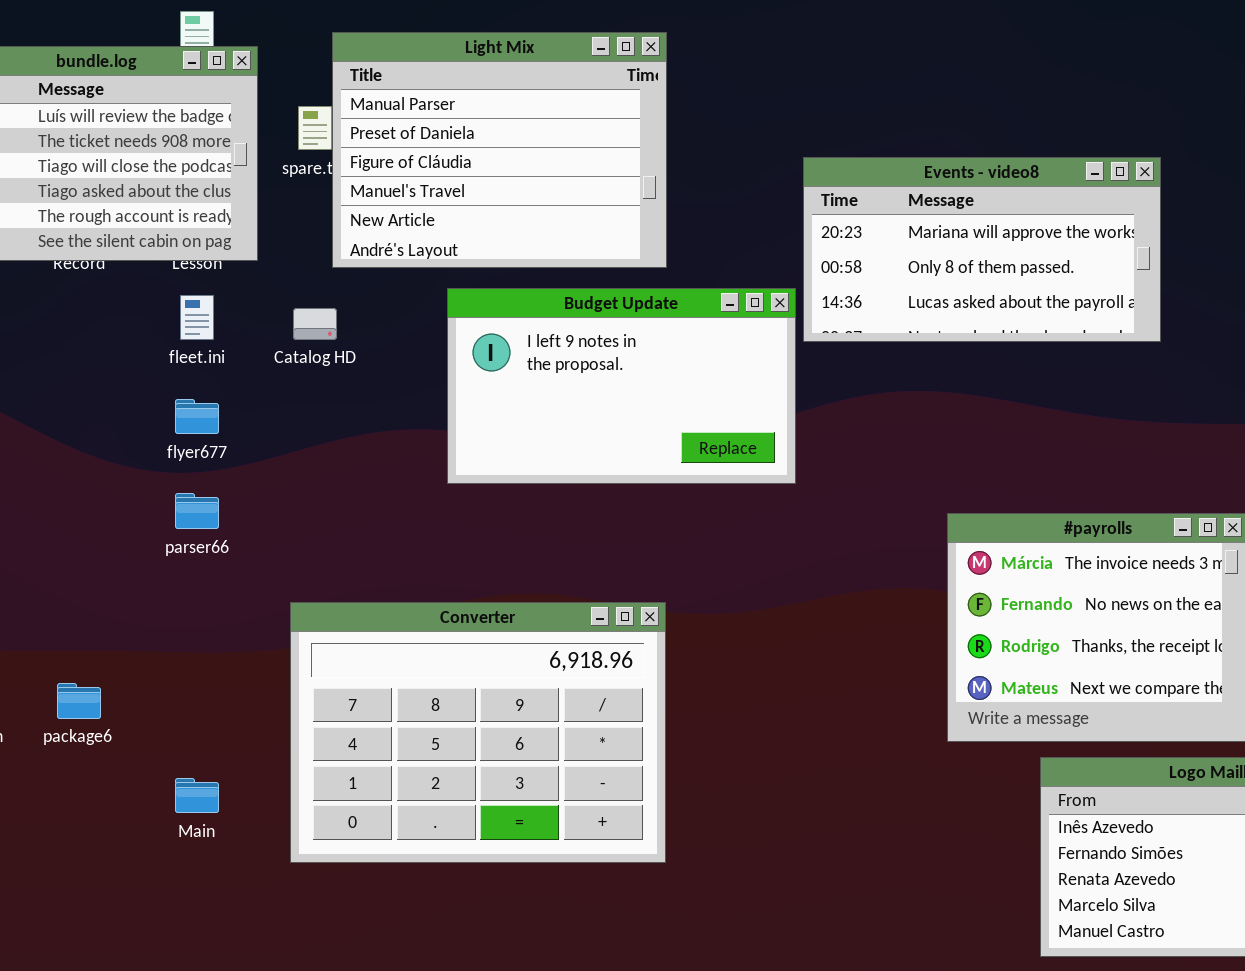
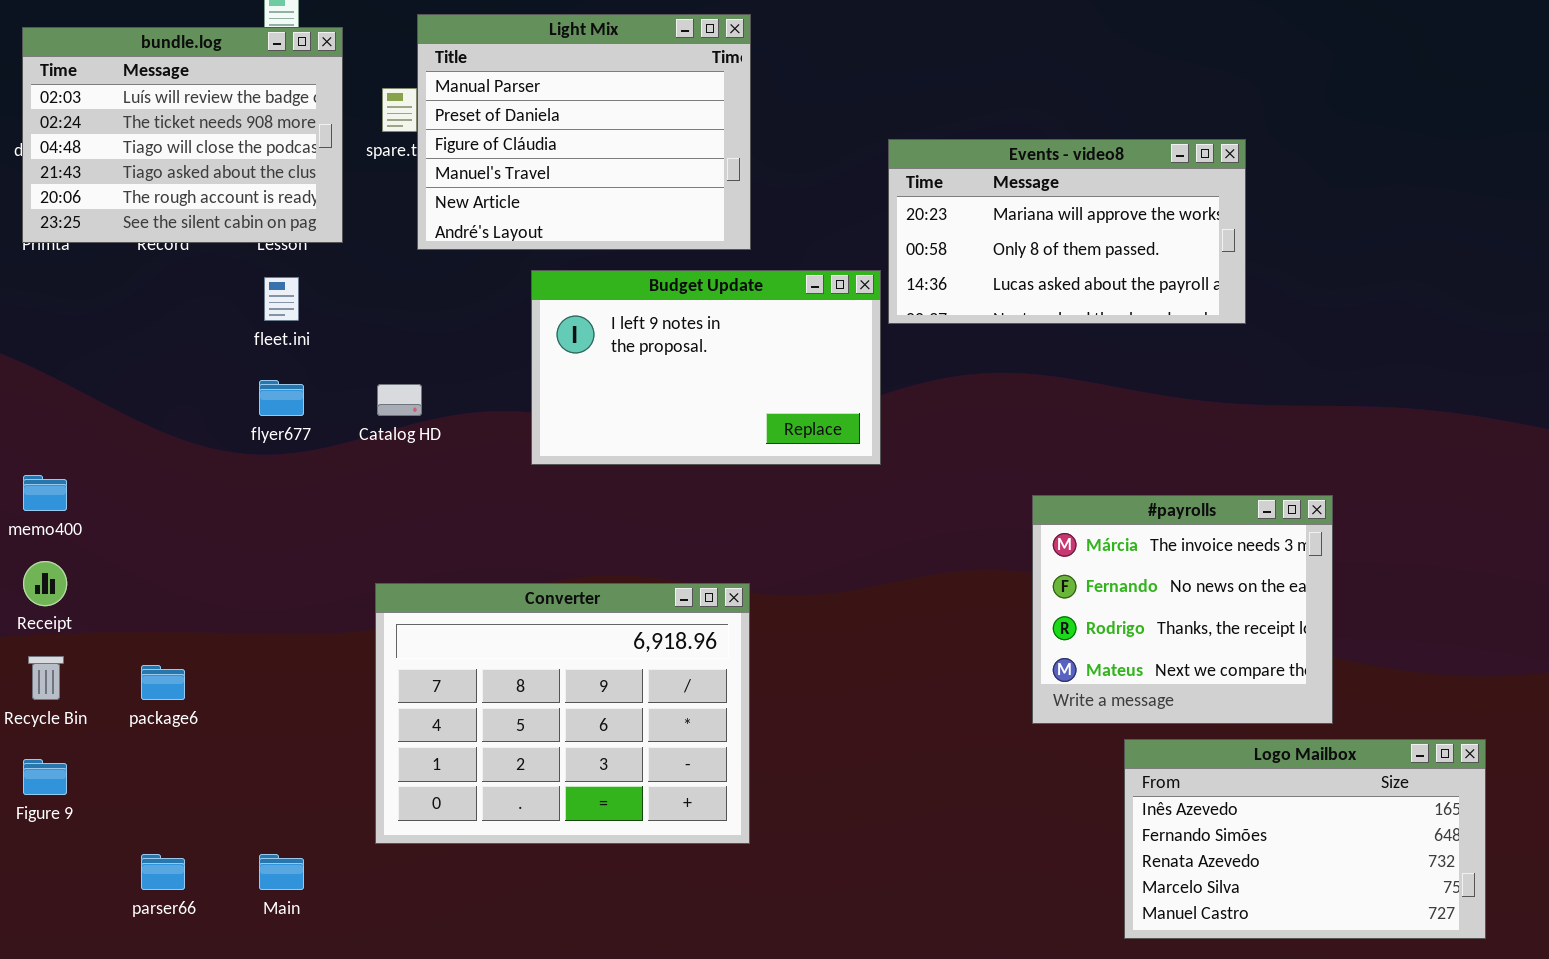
Catalog HD: [293,308,337,340] -> [377,384,422,416], moved
parser66: [175,493,219,529] -> [141,854,185,890], moved
Main: [175,778,219,813] -> [259,854,304,890], moved

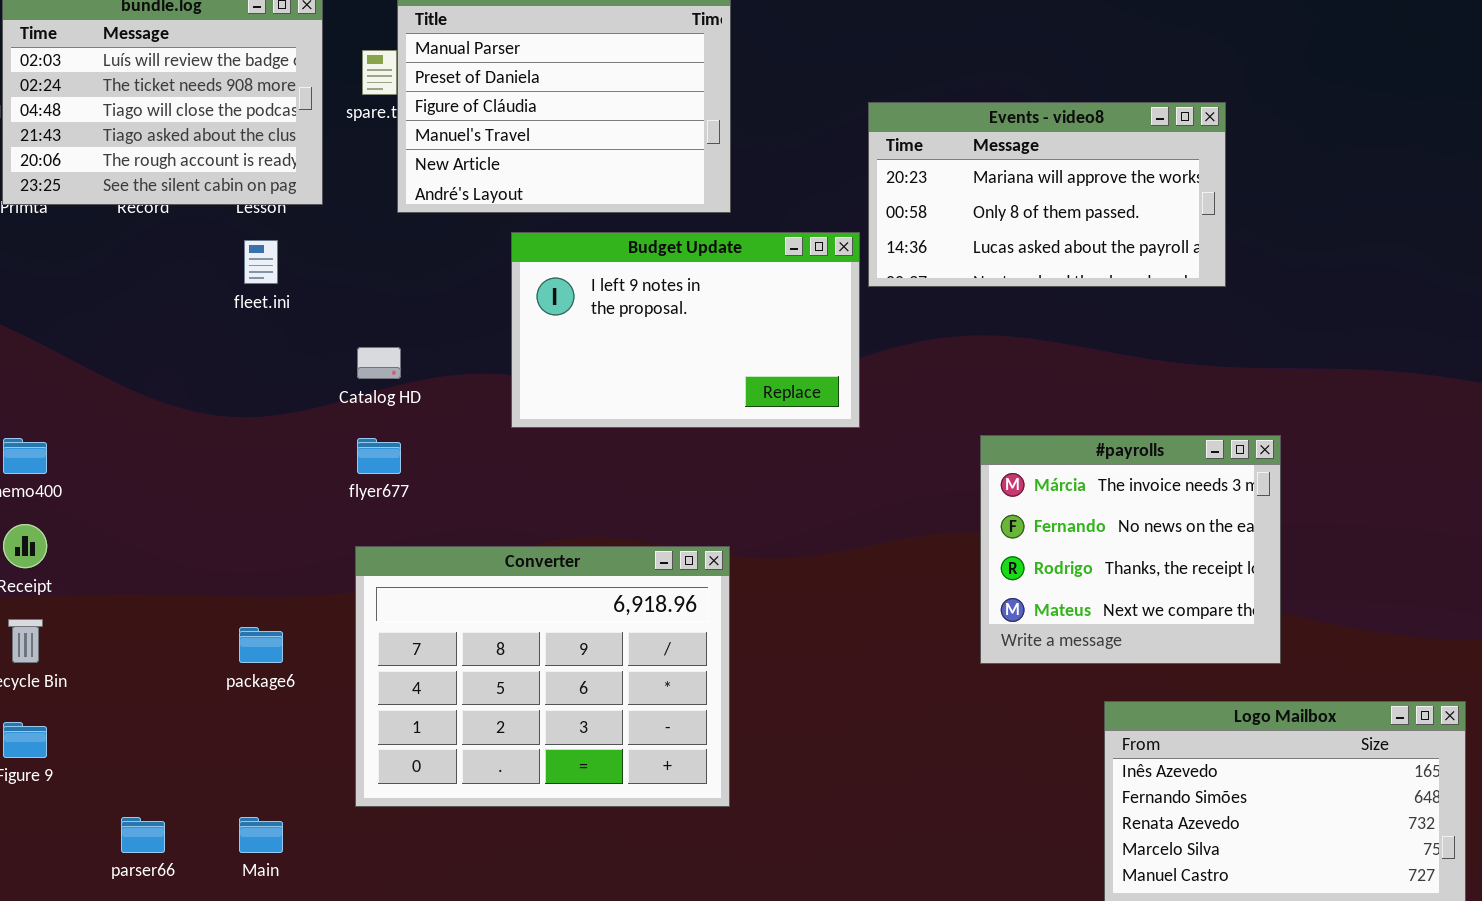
flyer677: [259,380,304,416] -> [357,438,401,474], moved
#payrolls: [1032,495,1333,724] -> [980,435,1281,664], moved
package6: [141,665,185,700] -> [239,627,283,663], moved

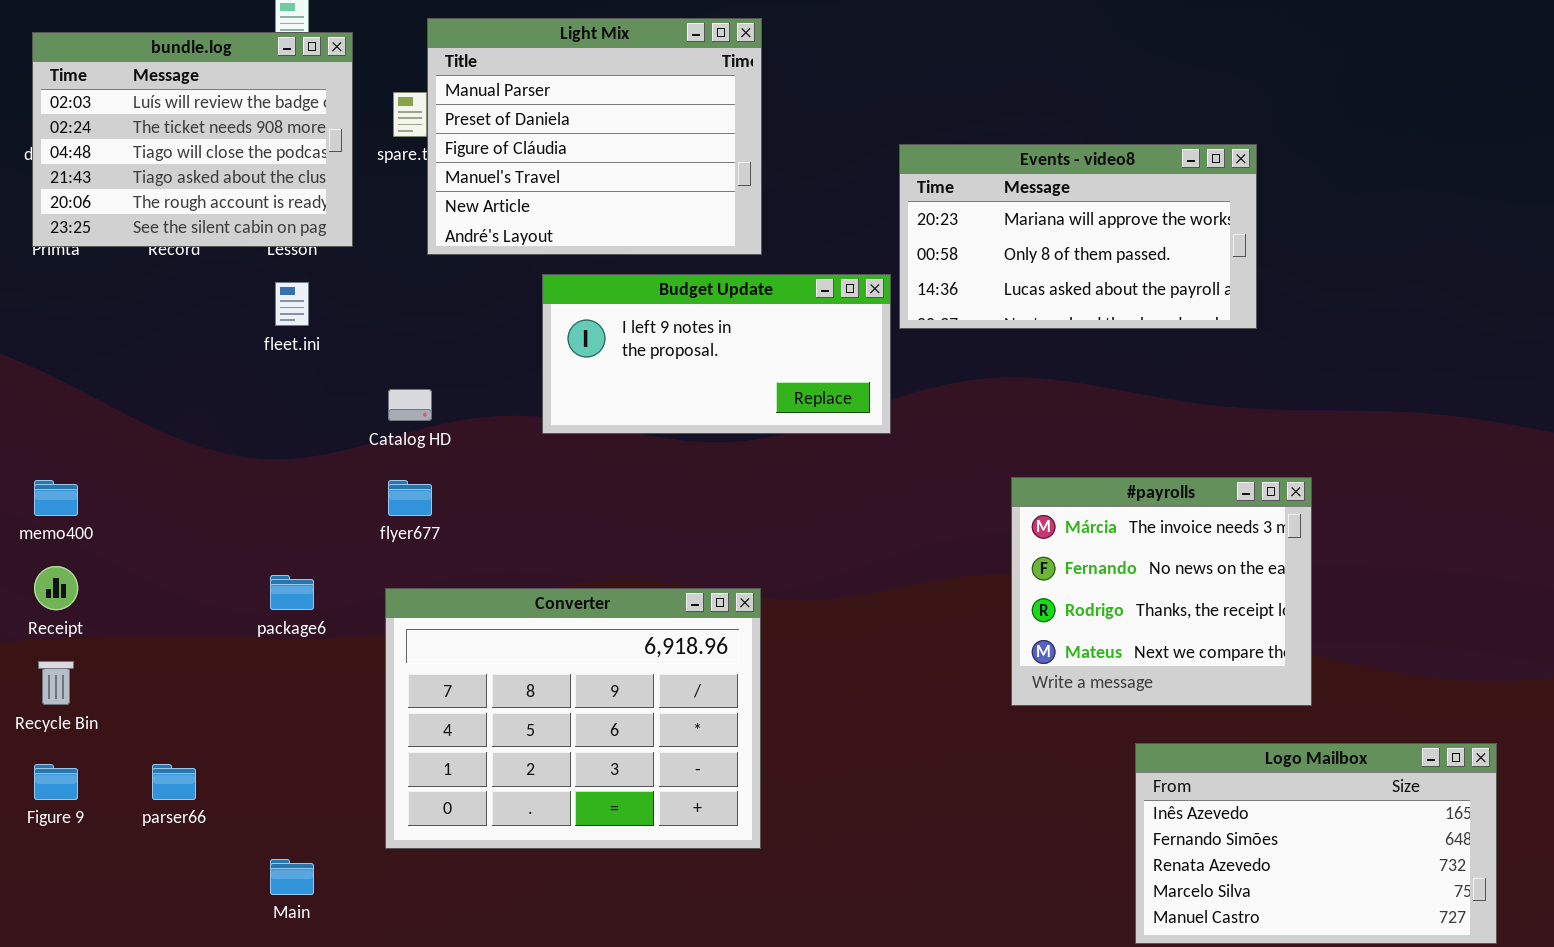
Budget Update: [511,232,860,428] -> [542,274,891,434], resized
package6: [239,627,283,663] -> [270,575,314,610], moved
parser66: [121,817,165,853] -> [152,764,196,800], moved

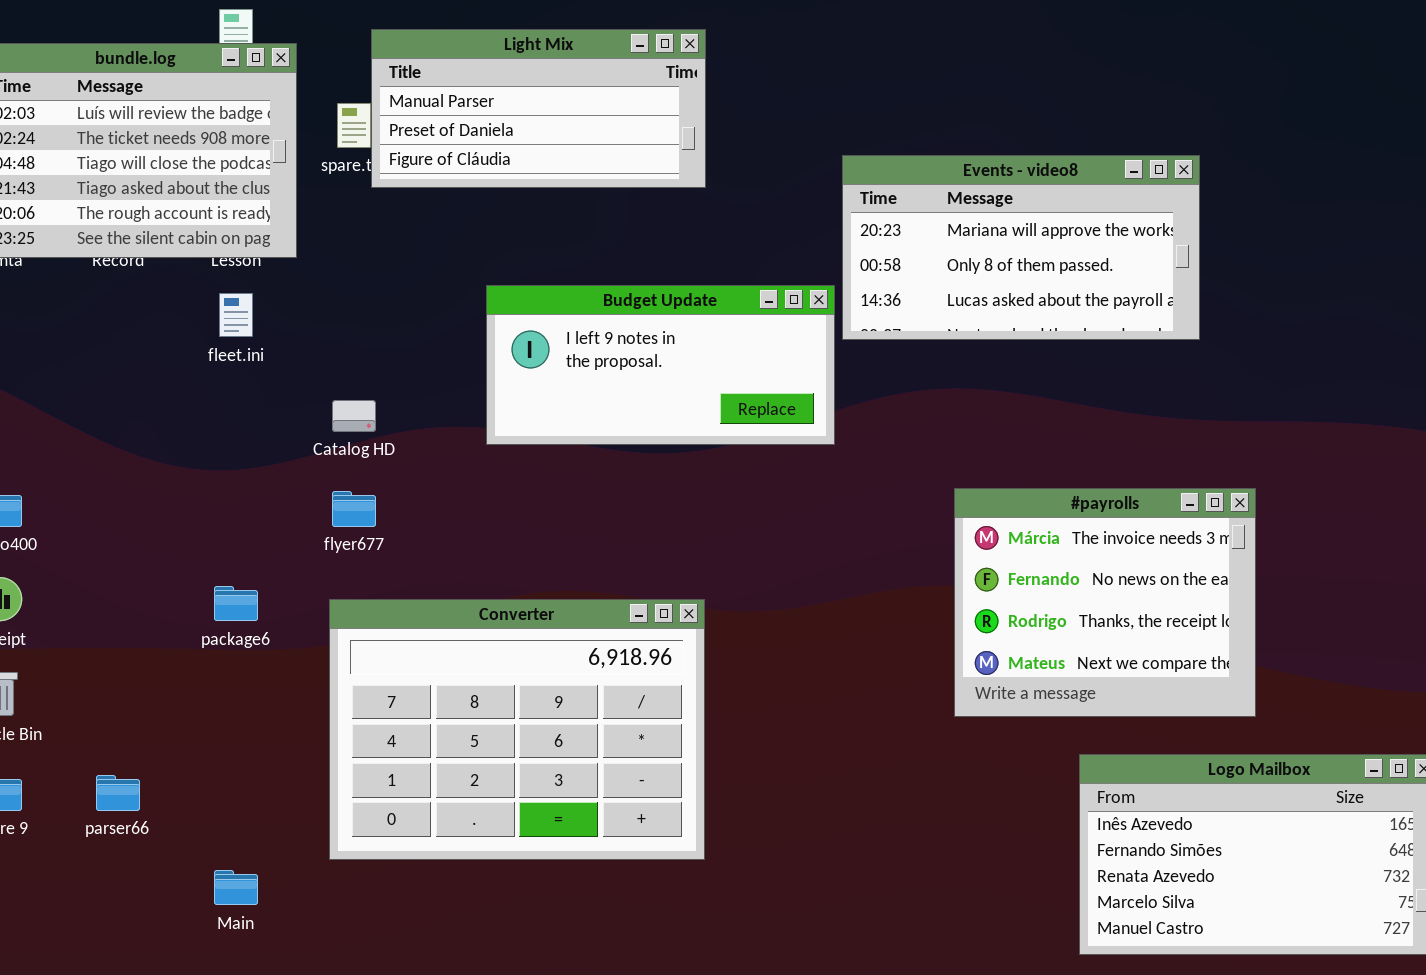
Light Mix: [427,18,762,255] -> [371,29,706,188], resized

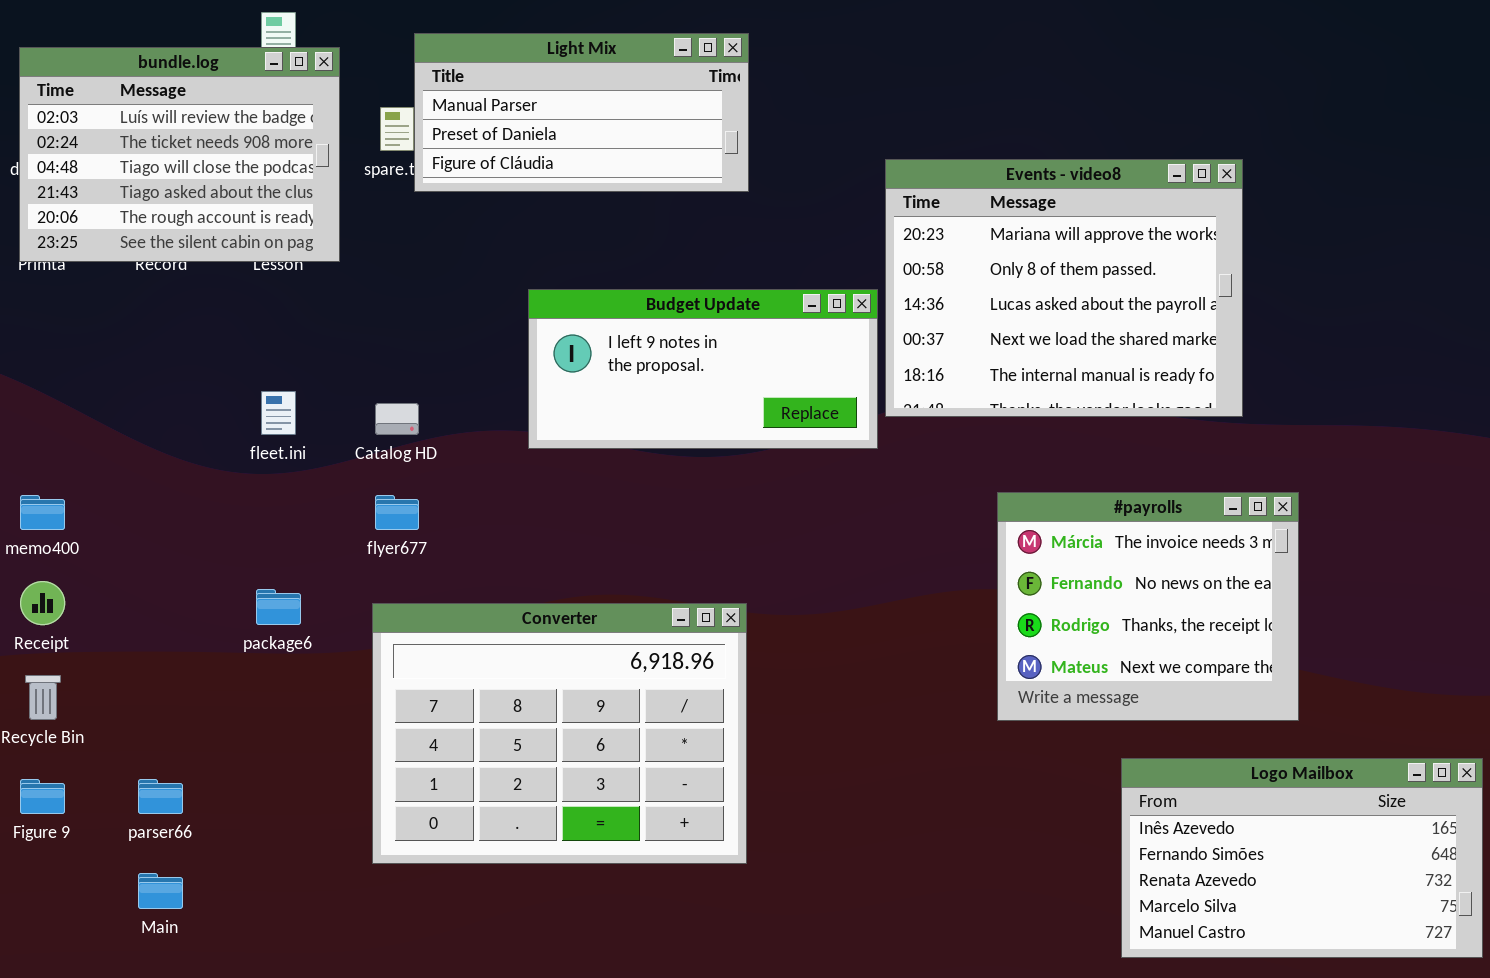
Events - video8: [842,155,1200,340] -> [885,159,1243,417], resized
fleet.ini: [219,293,253,337] -> [261,391,296,435], moved
Main: [214,870,258,905] -> [138,873,183,909], moved

